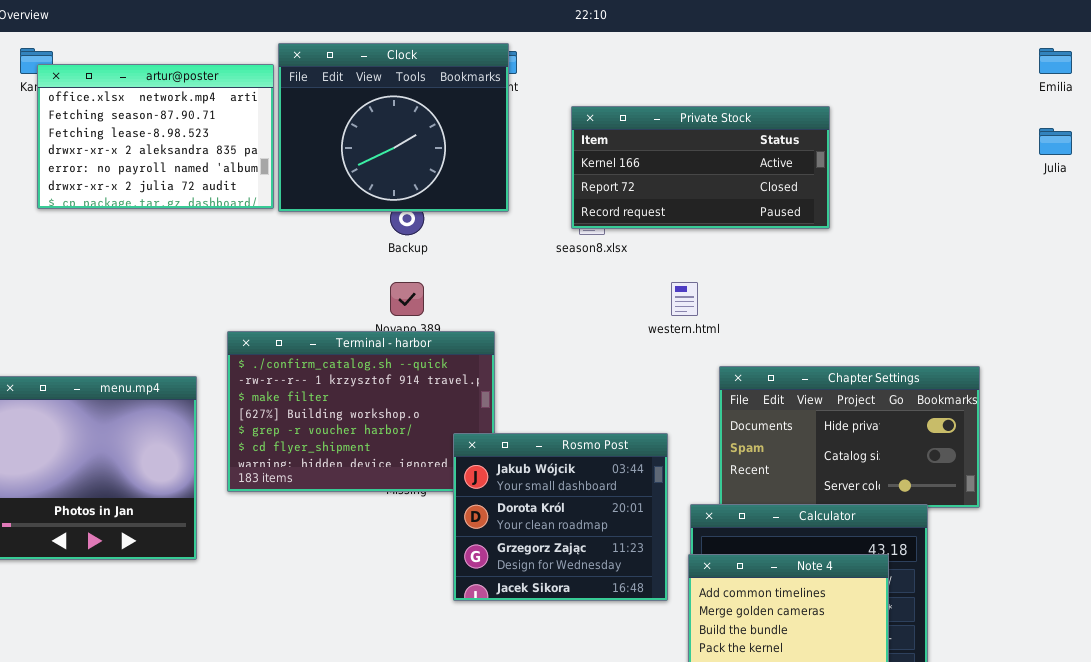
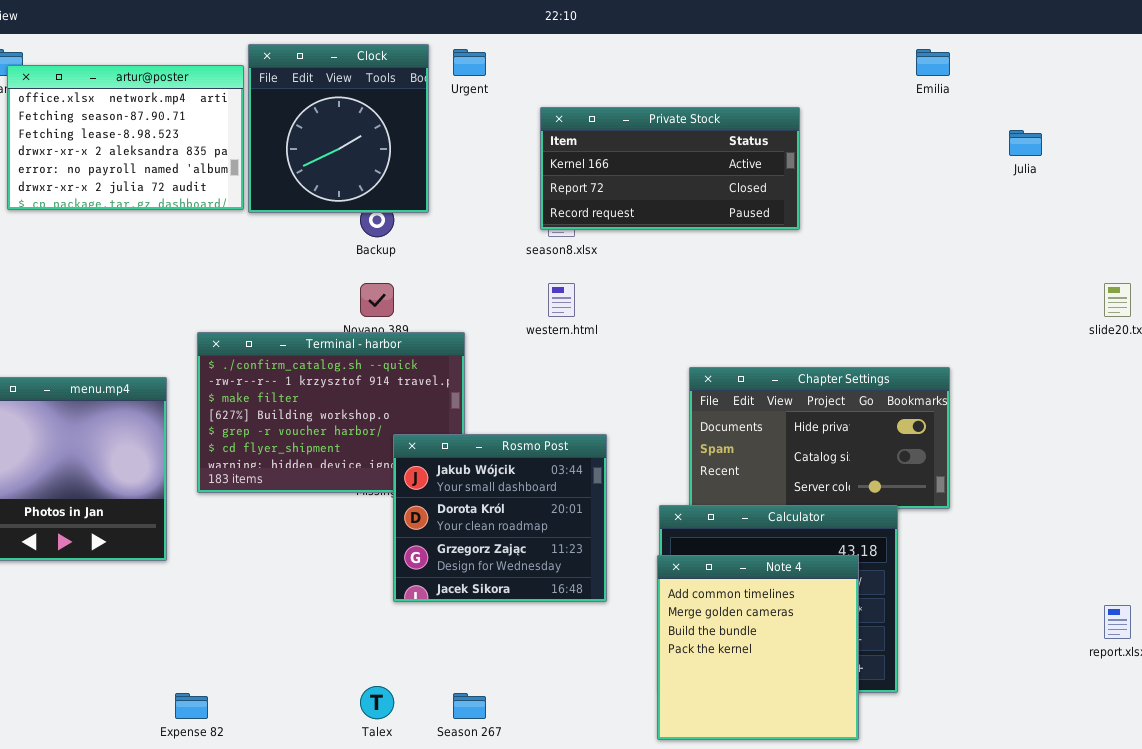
Clock: [278,43,509,212] -> [248,44,429,213], resized
Emilia: [1039,48,1072,74] -> [916,49,950,76], moved
western.html: [671,282,698,316] -> [548,283,575,317], moved
Rosmo Post: [453,433,668,601] -> [393,434,607,602], moved

